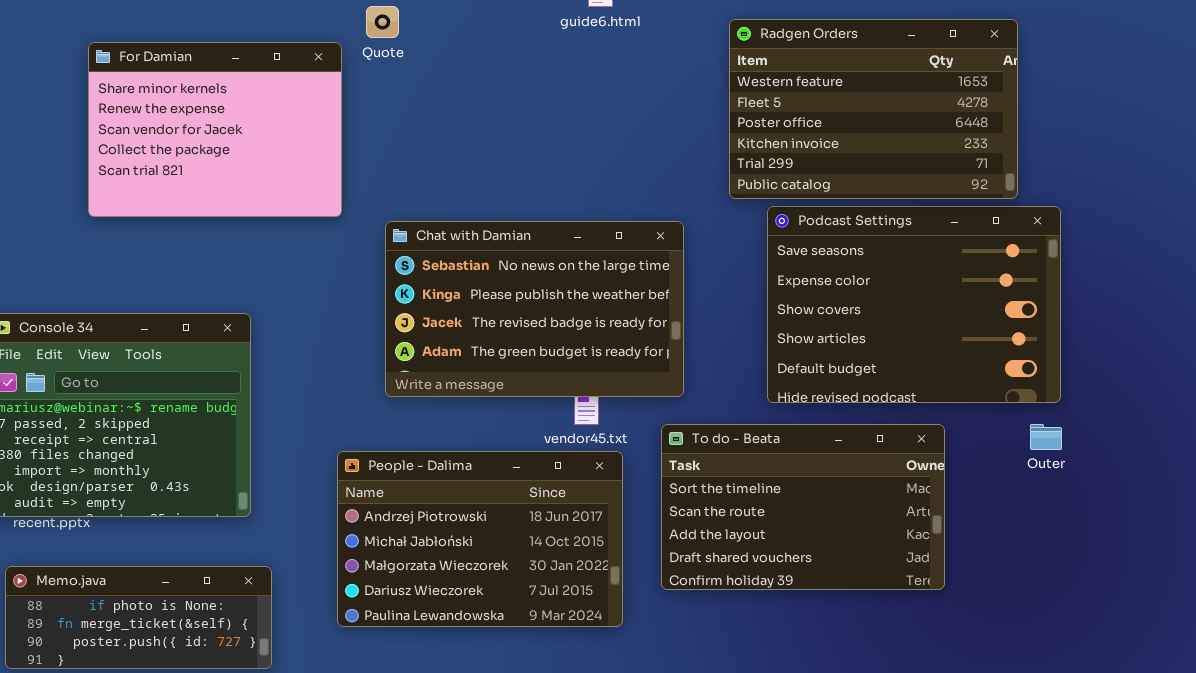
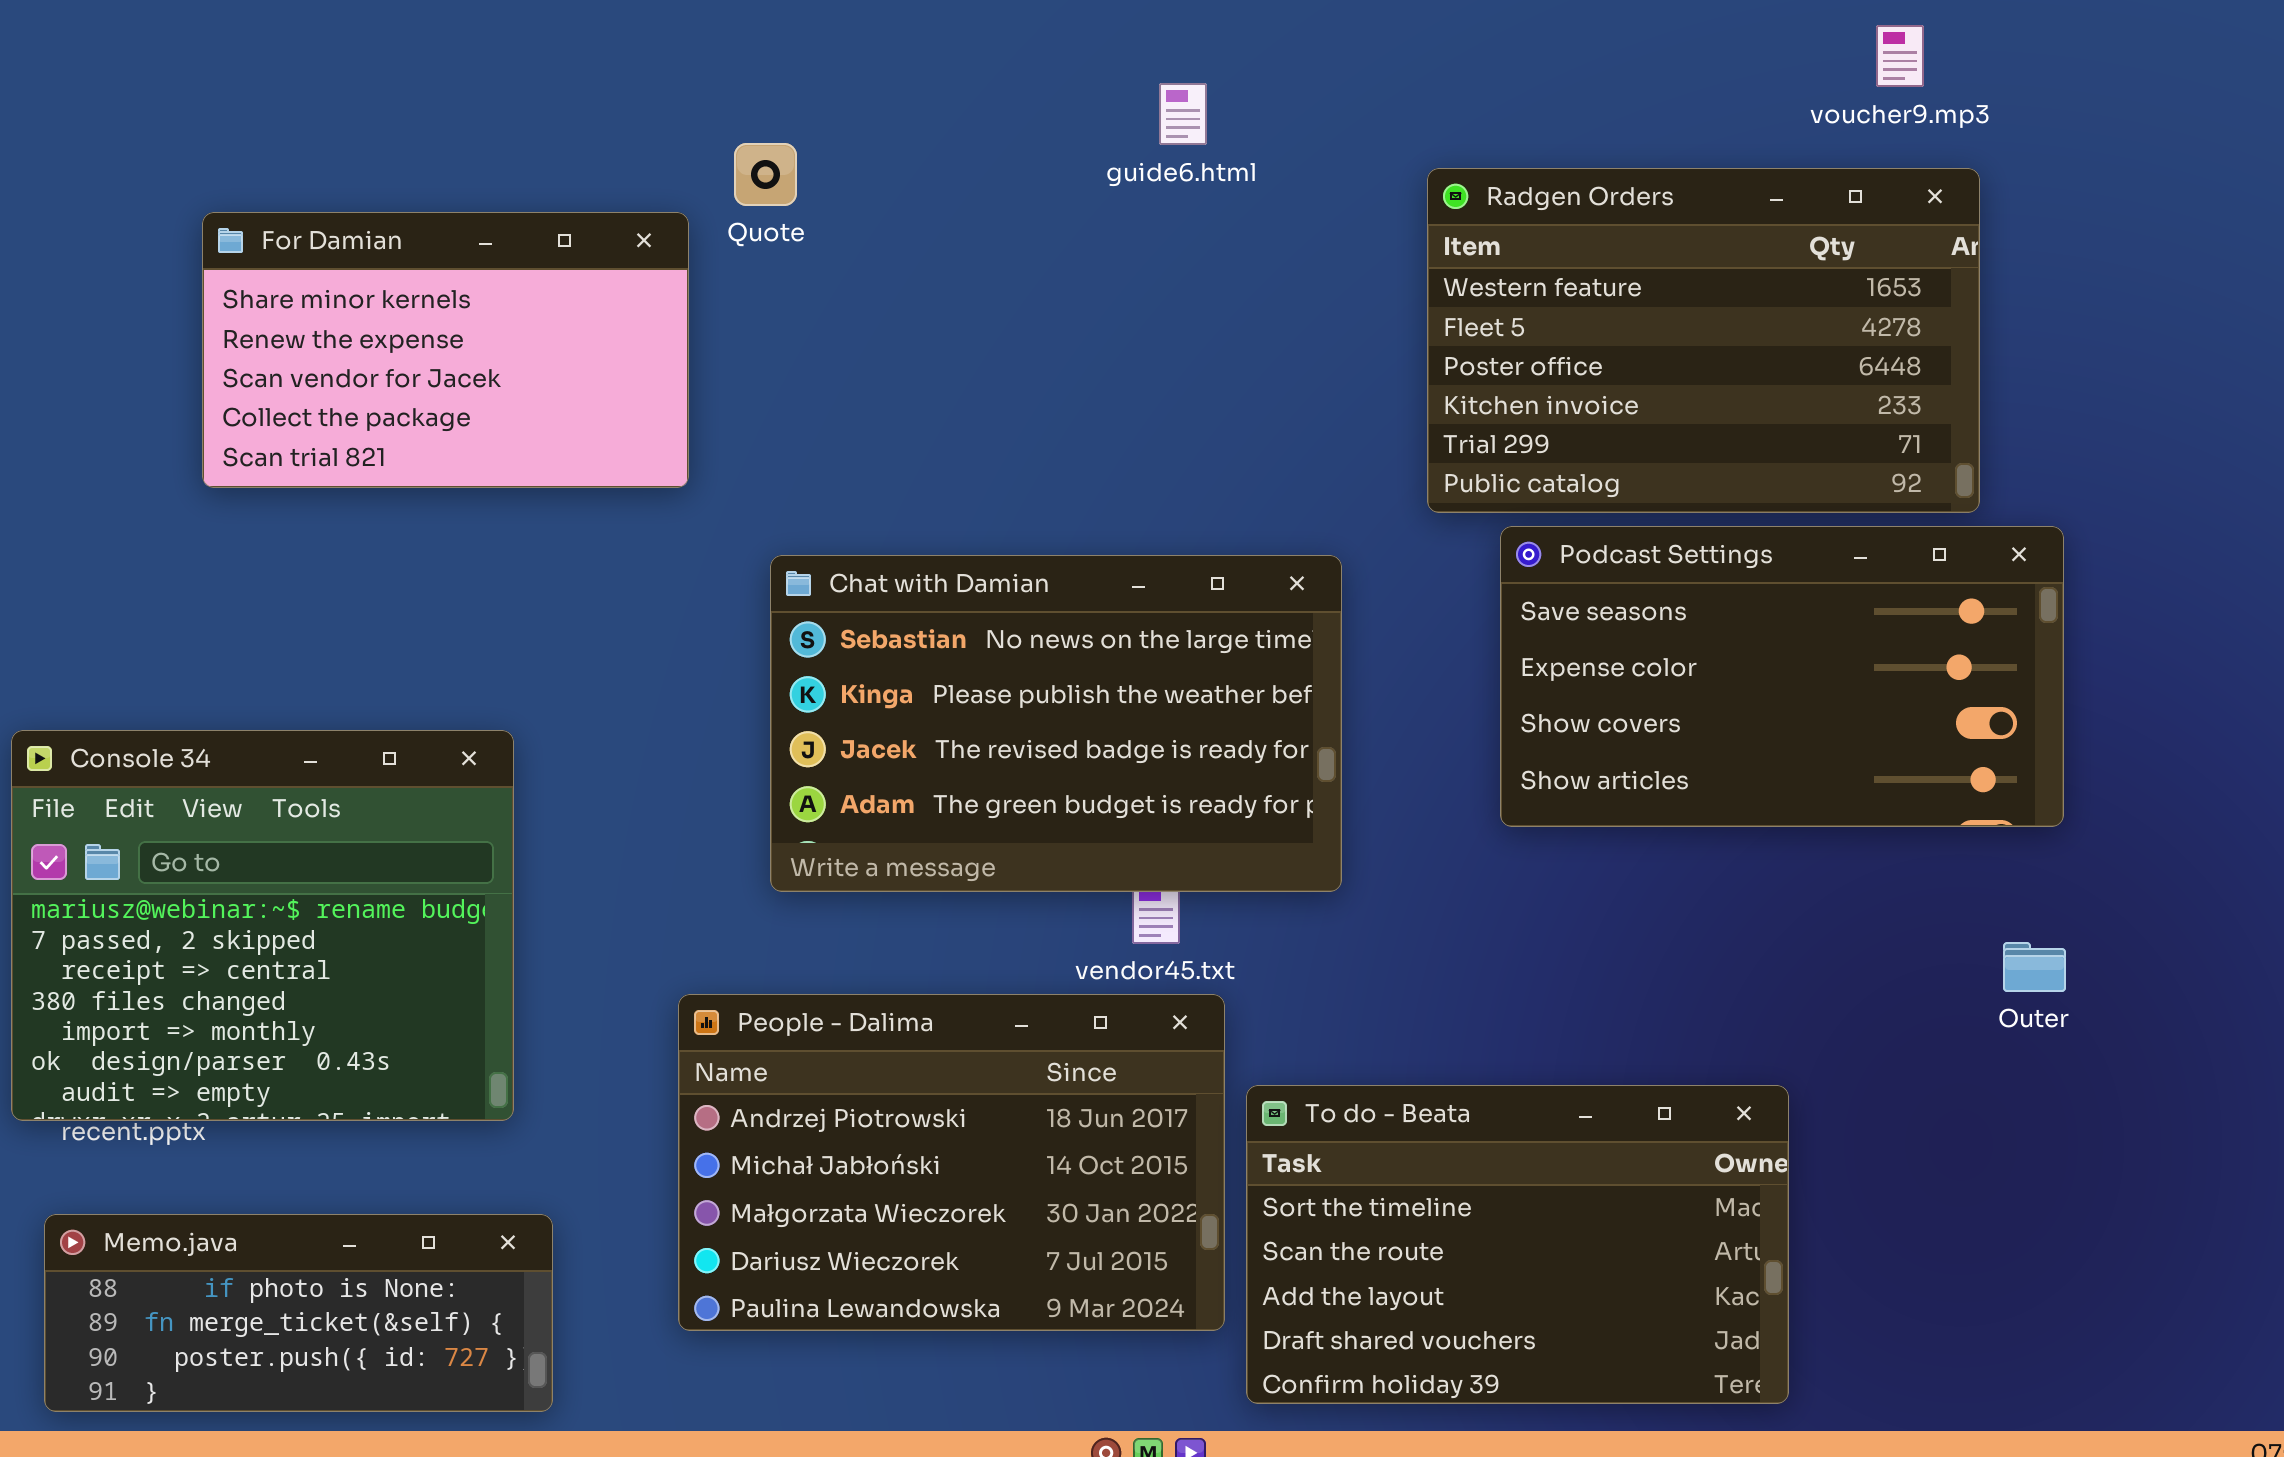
For Damian: [88,42,342,217] -> [202,212,689,488], resized
Podcast Settings: [767,206,1061,403] -> [1500,526,2064,827], resized
To do - Beata: [661,424,945,590] -> [1246,1085,1789,1404], moved

